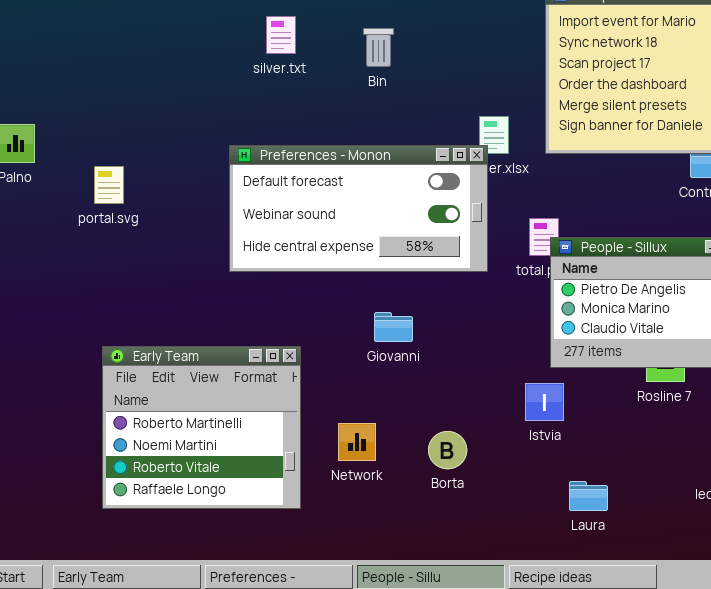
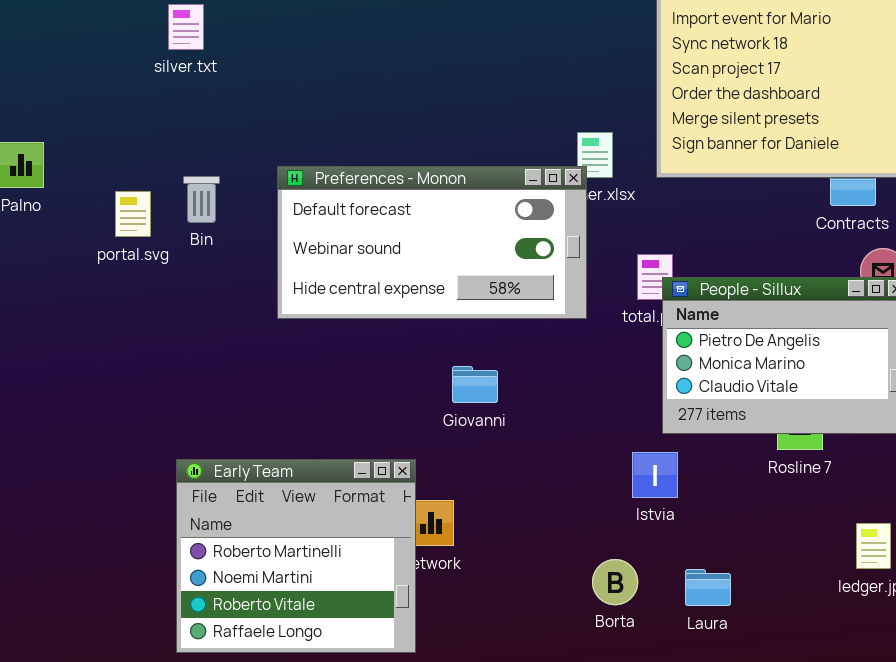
silver.txt: [266,16,296,54] -> [168,4,204,50], moved
Bin: [363,28,394,67] -> [183,176,220,223], moved
Early Team: [102,346,301,509] -> [176,459,416,653], moved
Borta: [428,431,467,469] -> [592,559,638,605], moved

